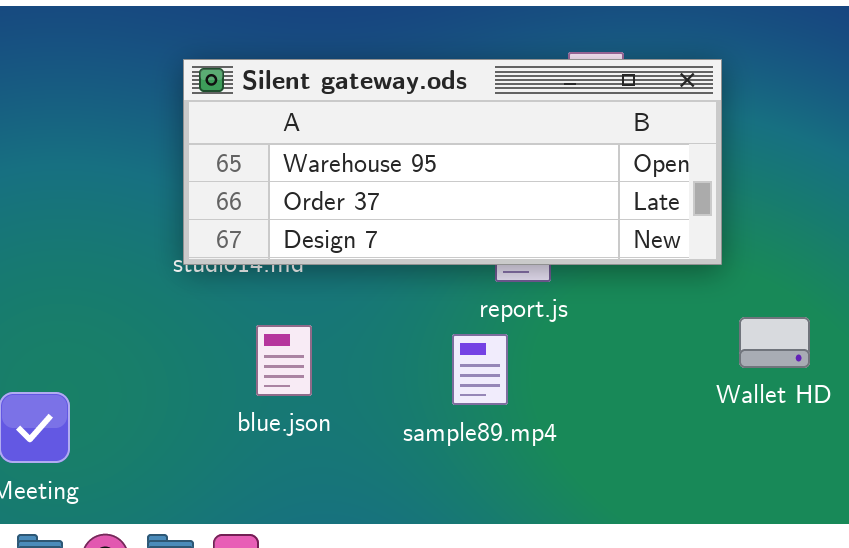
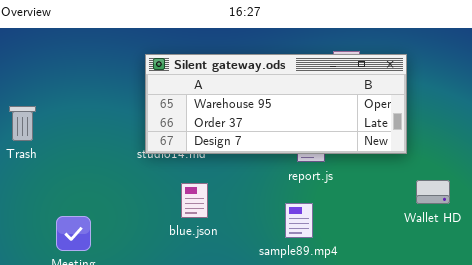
sample89.mp4: [452,334,508,405] -> [285,203,313,238], moved

